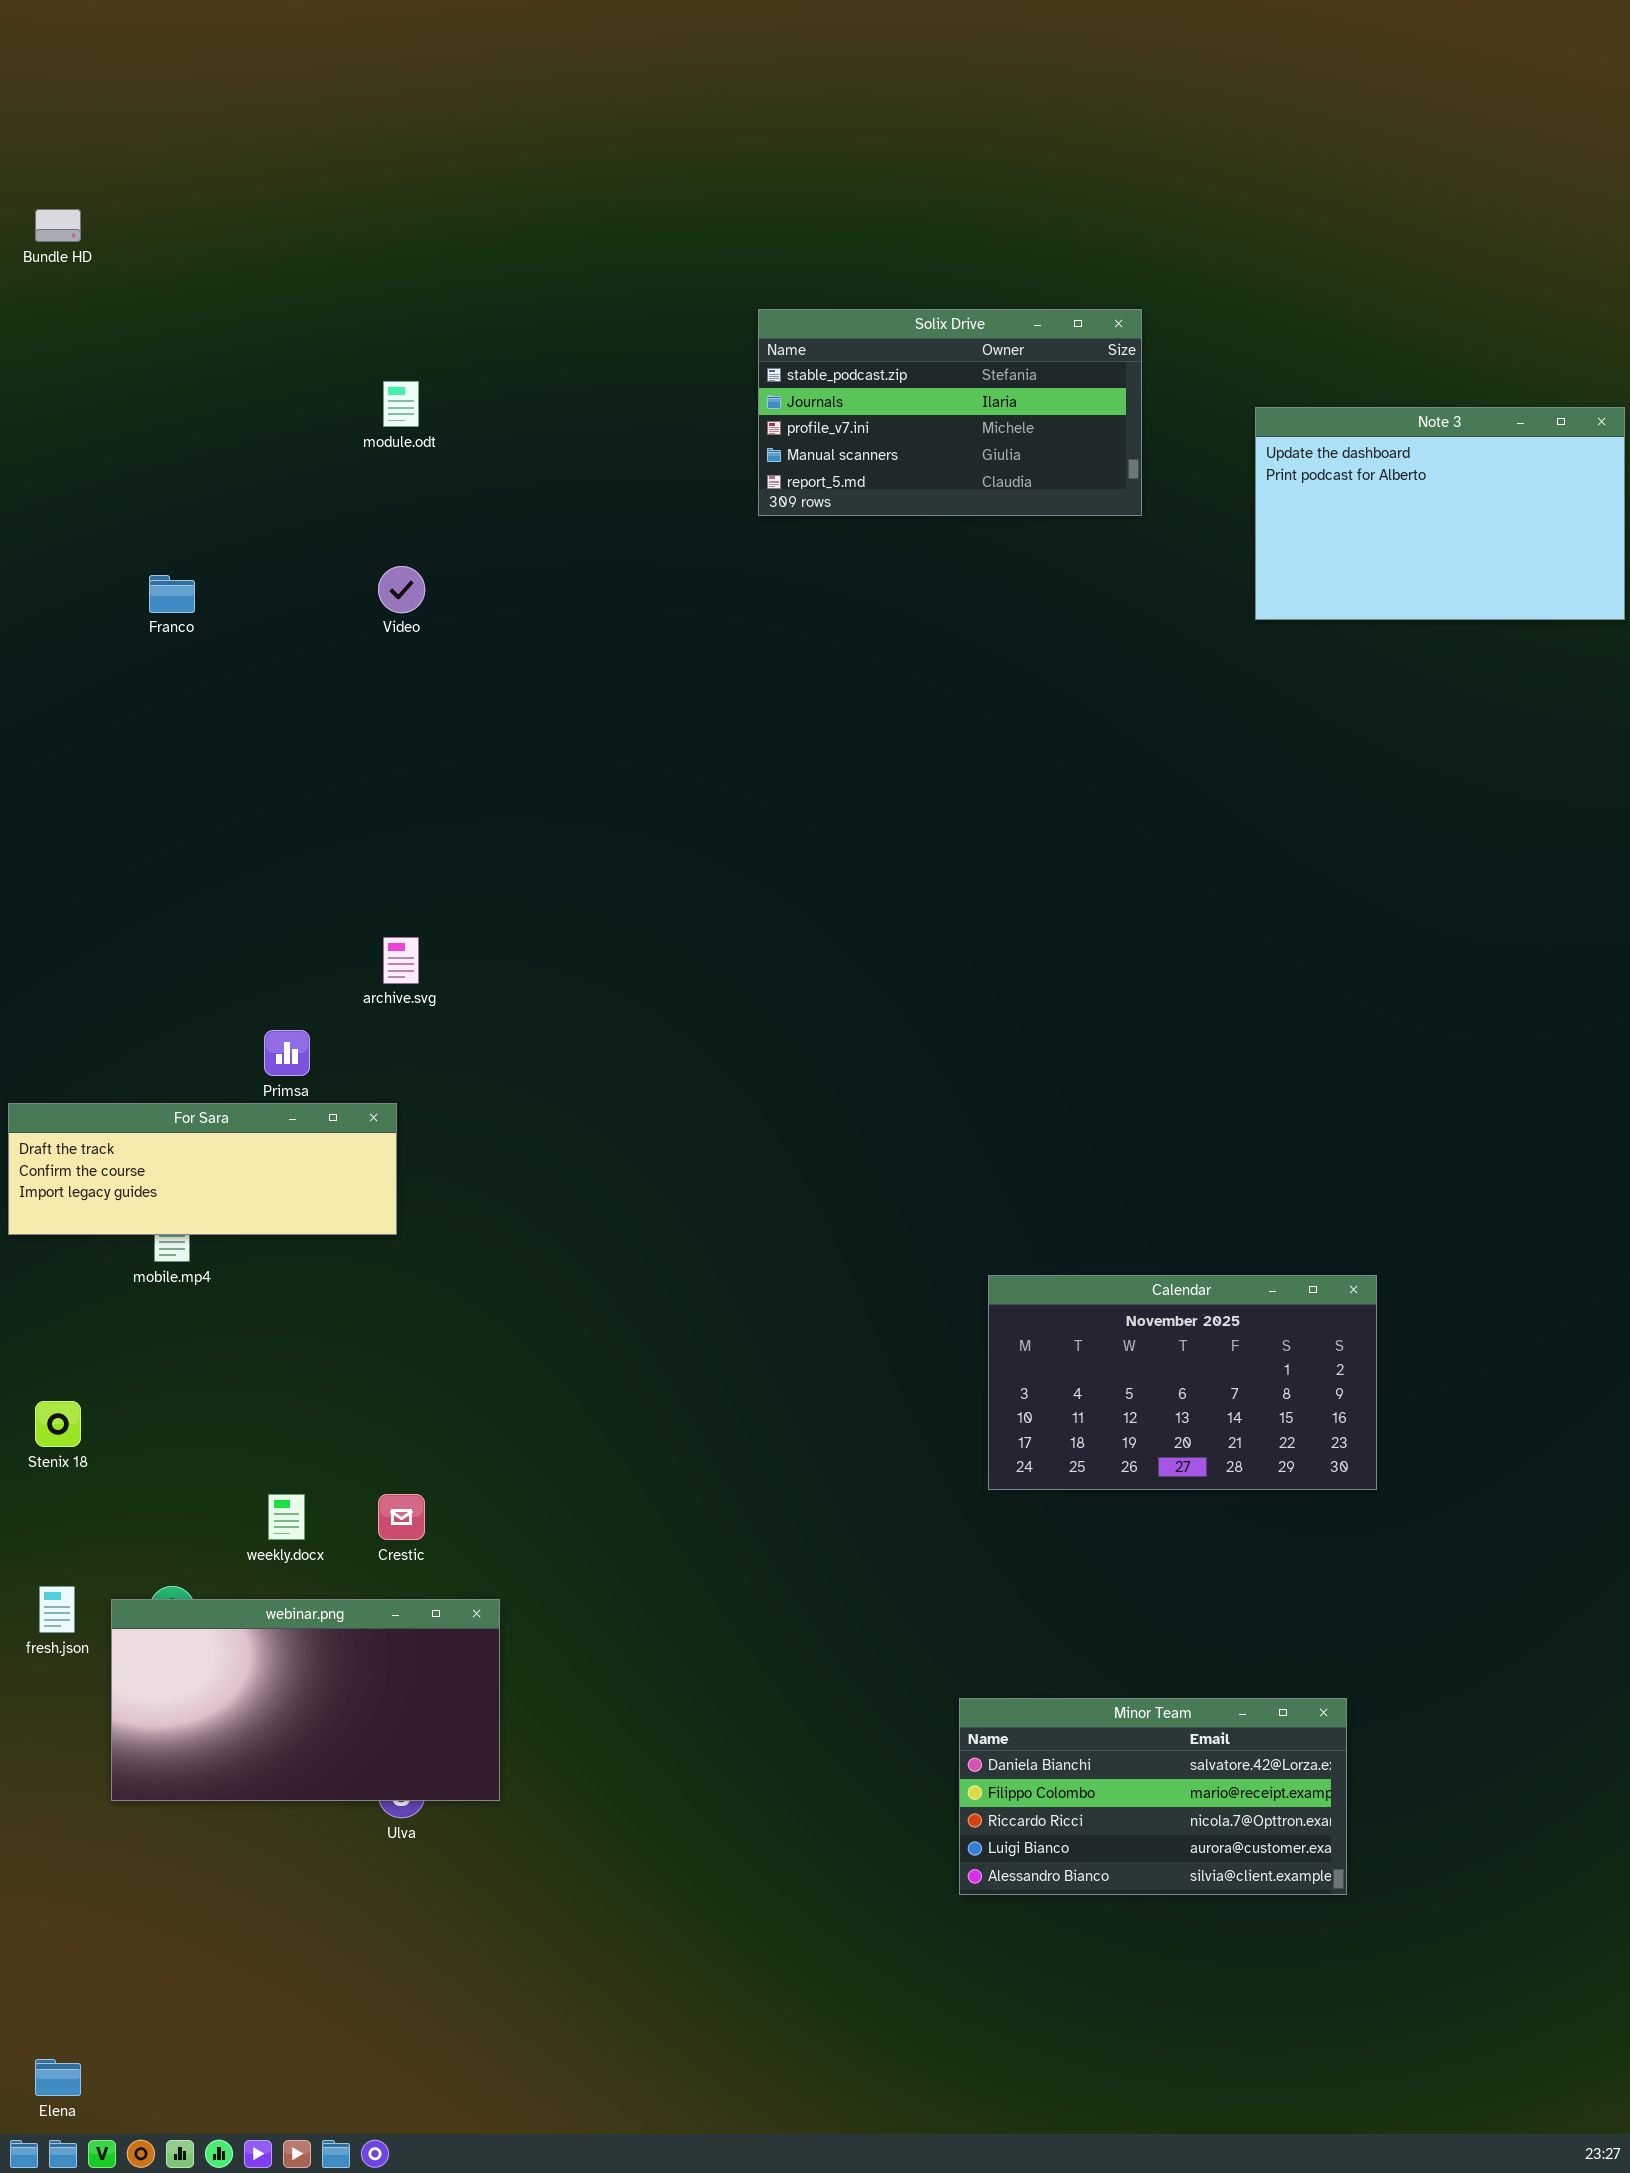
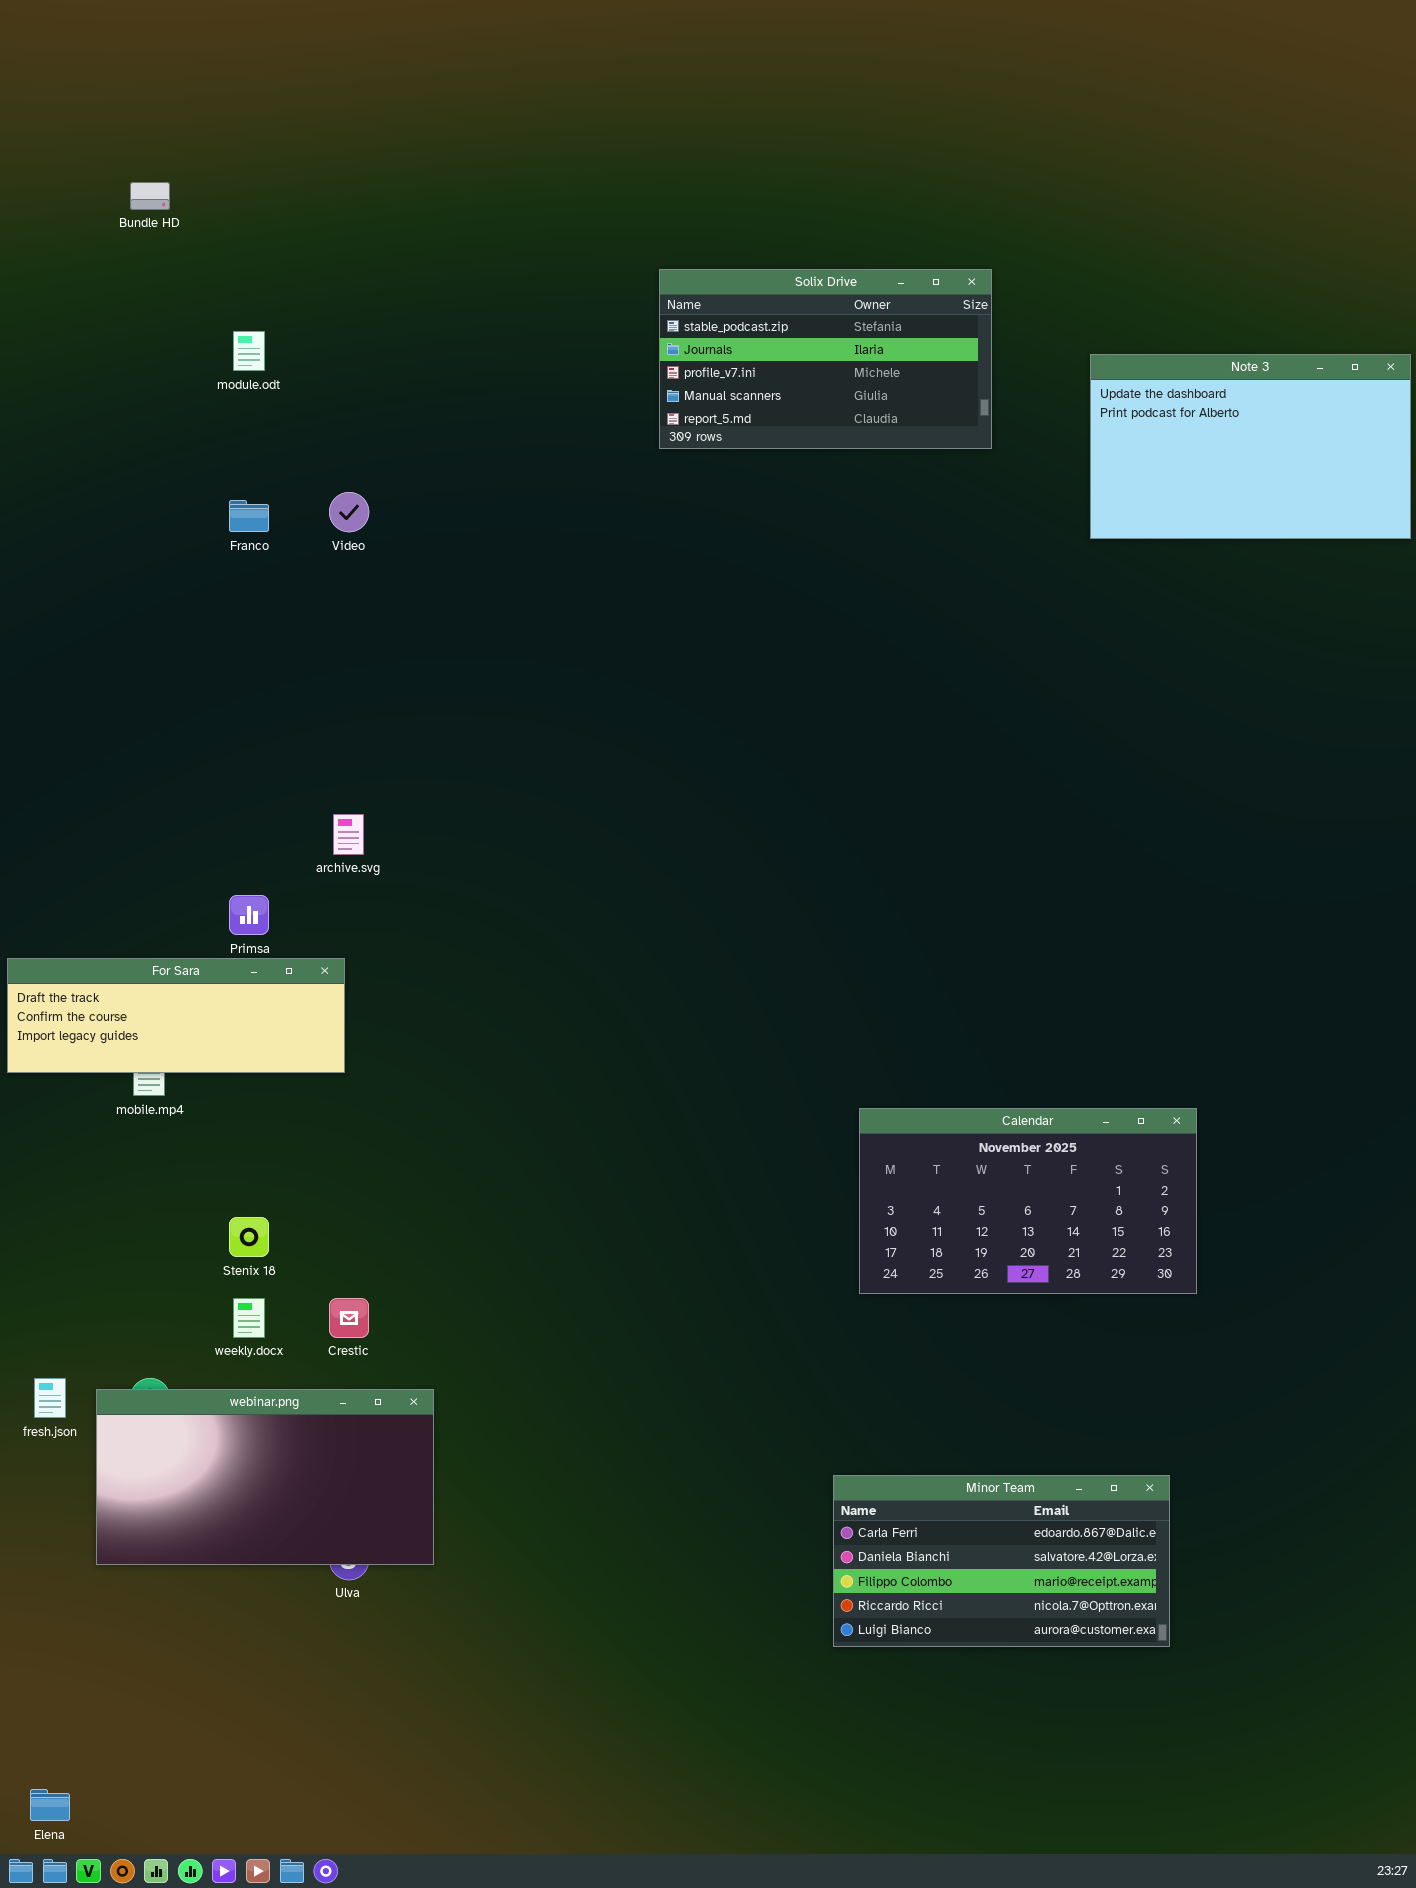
Bundle HD: [35,209,81,242] -> [130,182,170,210], moved
module.odt: [383,381,419,427] -> [233,331,265,371], moved
Franco: [149,575,195,613] -> [229,500,269,532], moved
Stenix 18: [35,1401,81,1447] -> [229,1217,269,1257], moved
Minor Team: [959,1698,1347,1895] -> [833,1475,1170,1647], scrolled up 1 row

